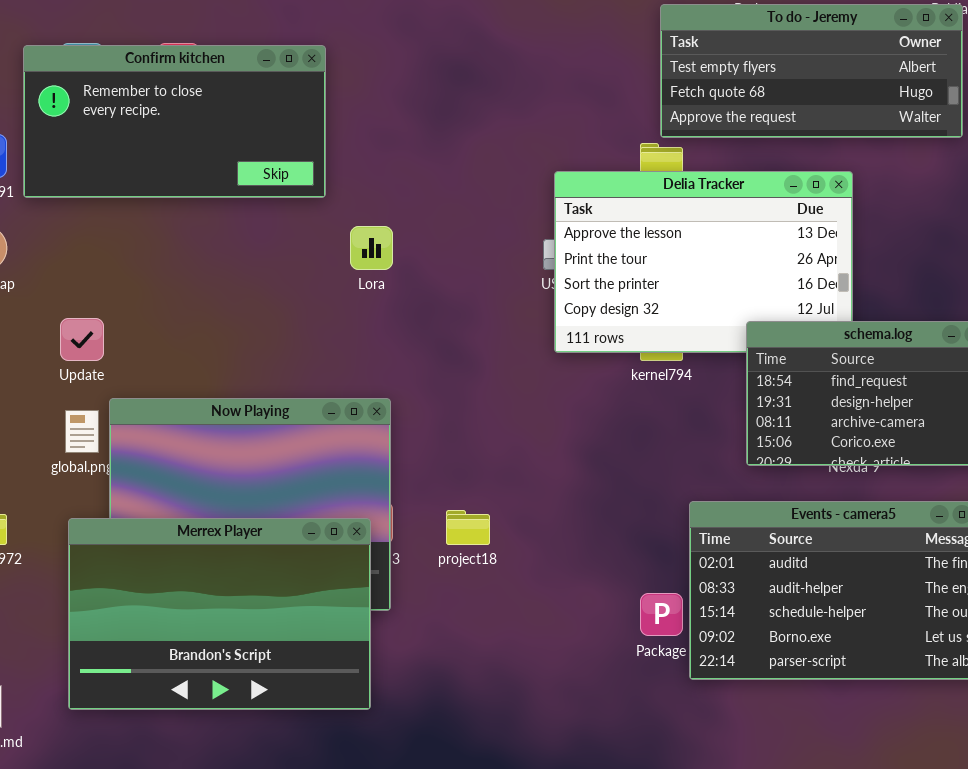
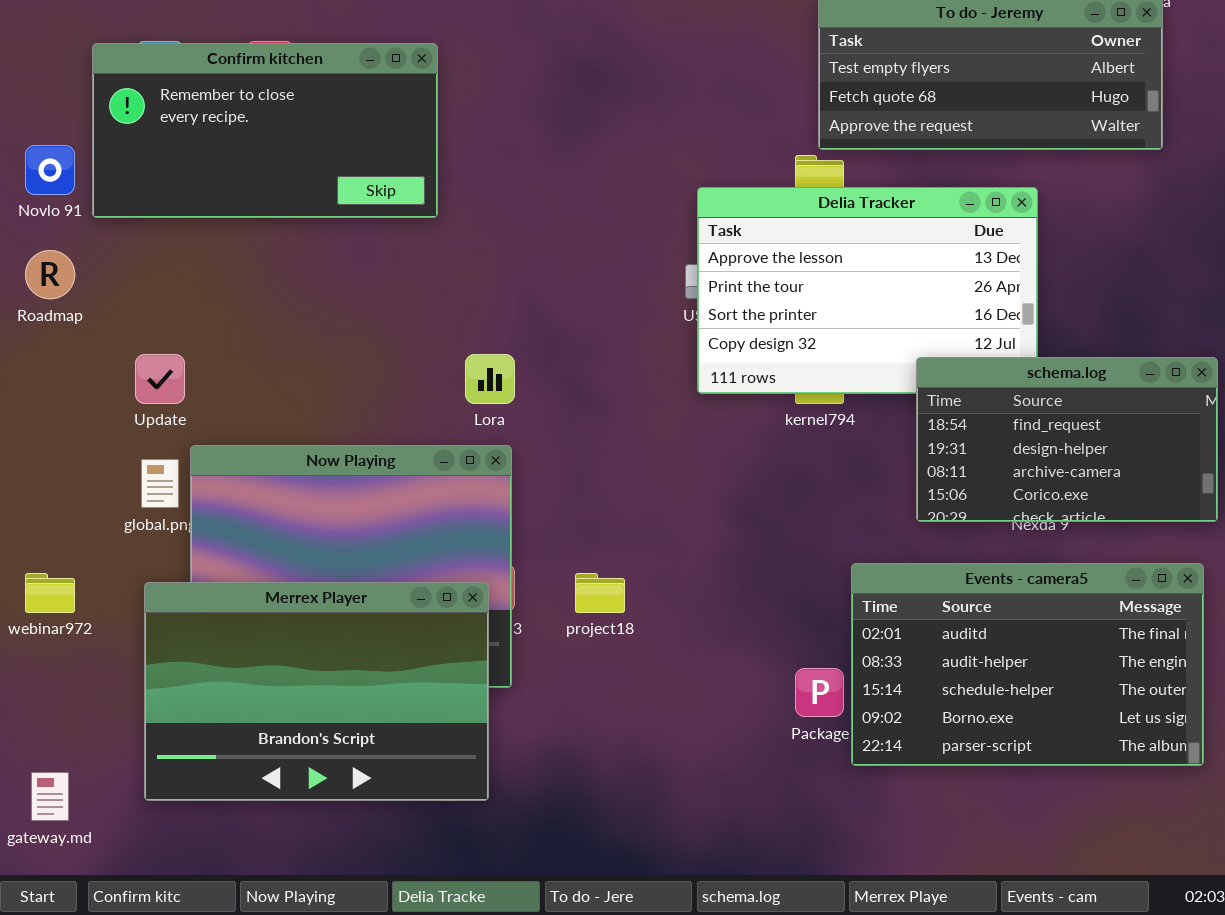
Lora: [350,226,393,270] -> [465,354,515,404], moved

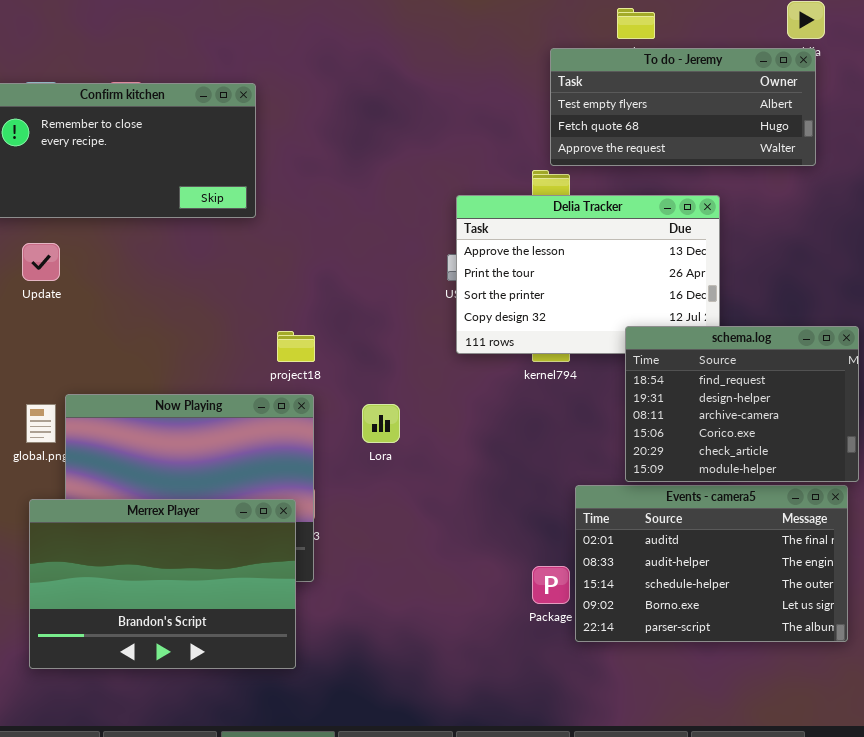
Update: [135,354,185,404] -> [22,243,60,281], moved
Lora: [465,354,515,404] -> [362,404,400,443], moved
schema.log: [916,357,1218,522] -> [625,326,859,482], resized
project18: [575,573,625,613] -> [277,331,315,362], moved

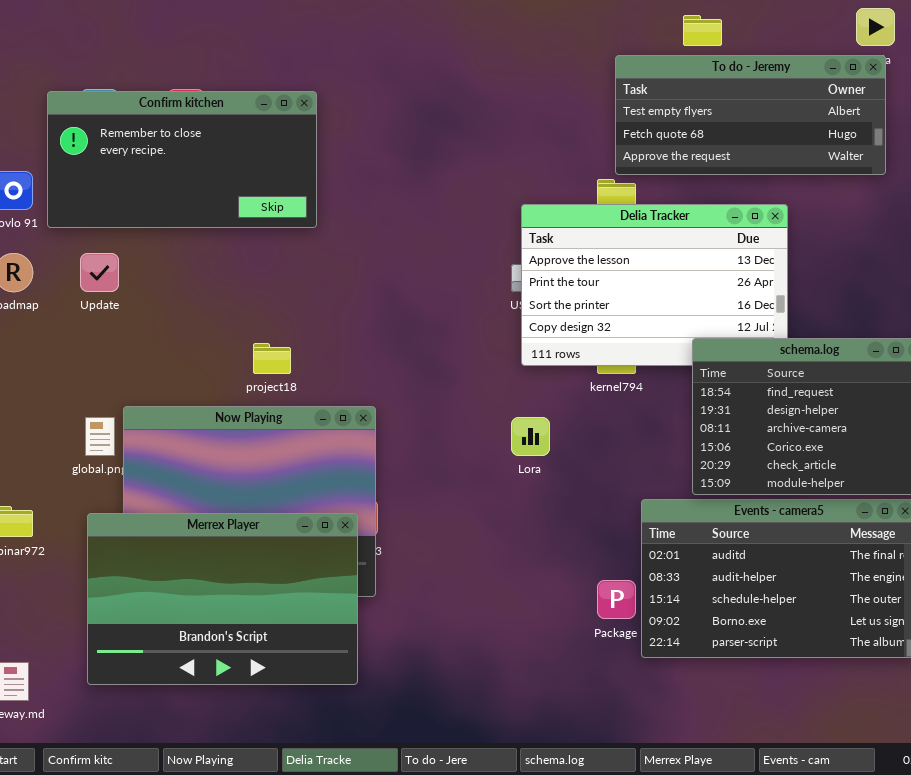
project18: [277,331,315,362] -> [253,343,291,374], moved
Lora: [362,404,400,443] -> [511,417,550,456], moved

